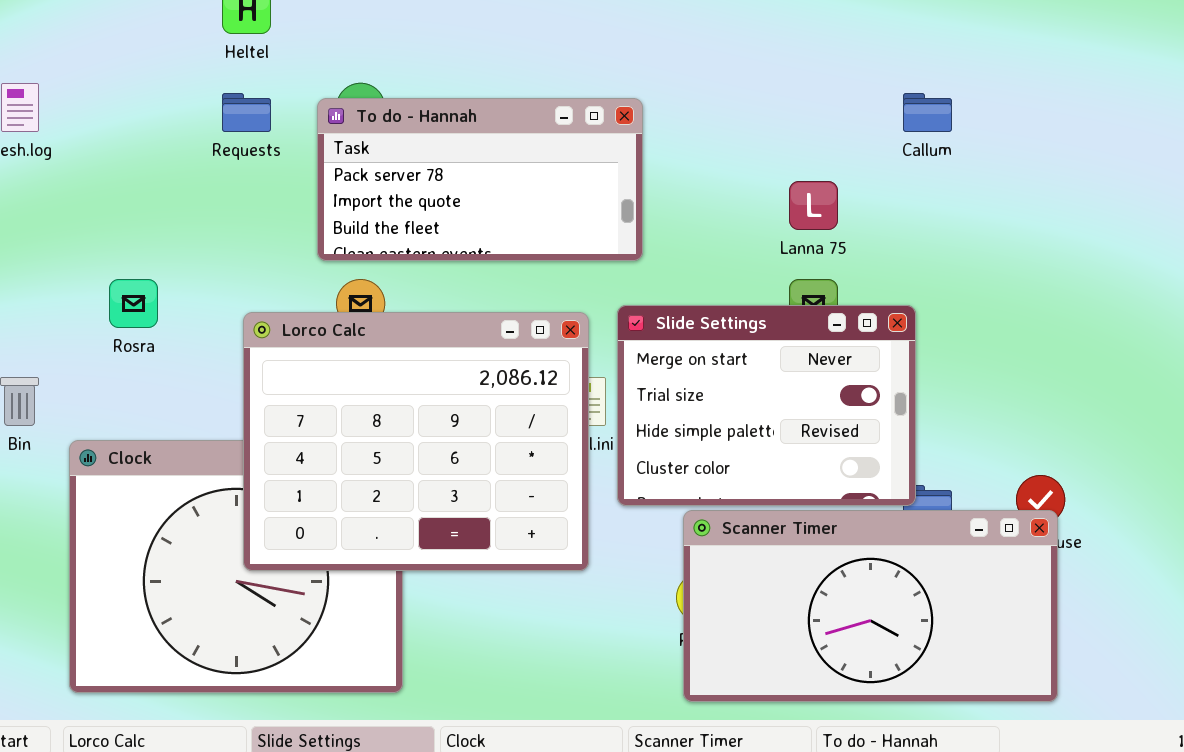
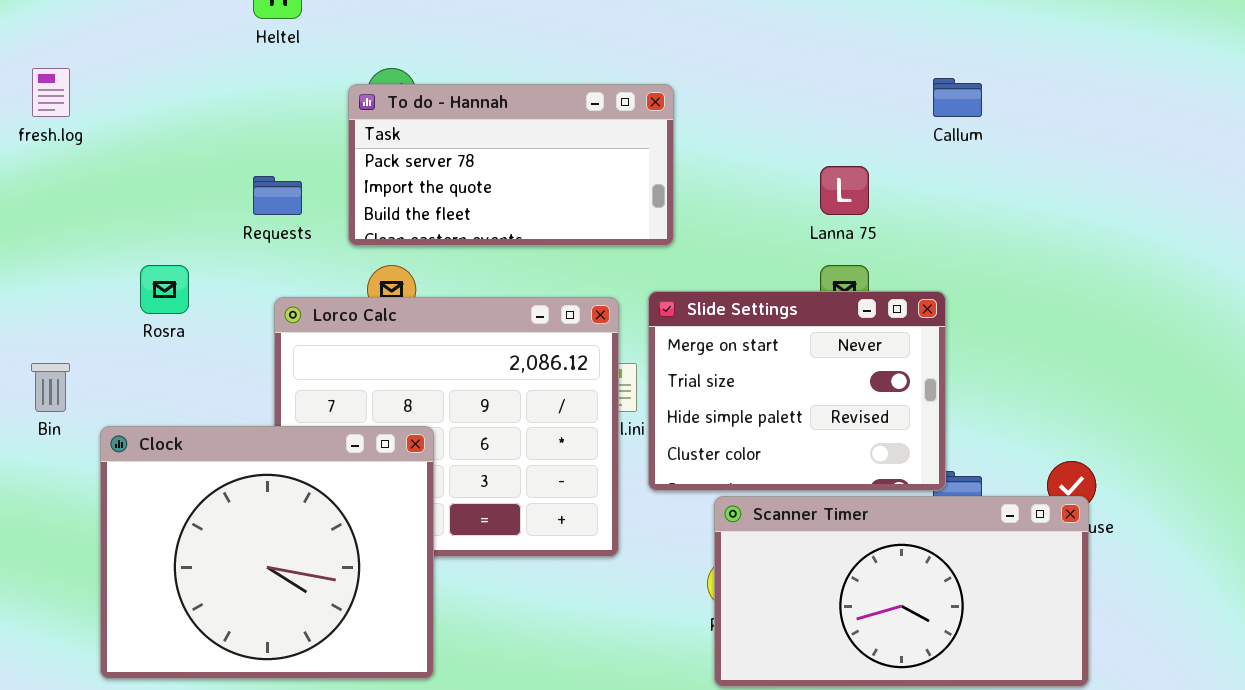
Requests: [222,93,271,132] -> [253,176,302,215], moved
Clock: [69,440,403,693] -> [100,426,434,679], raised

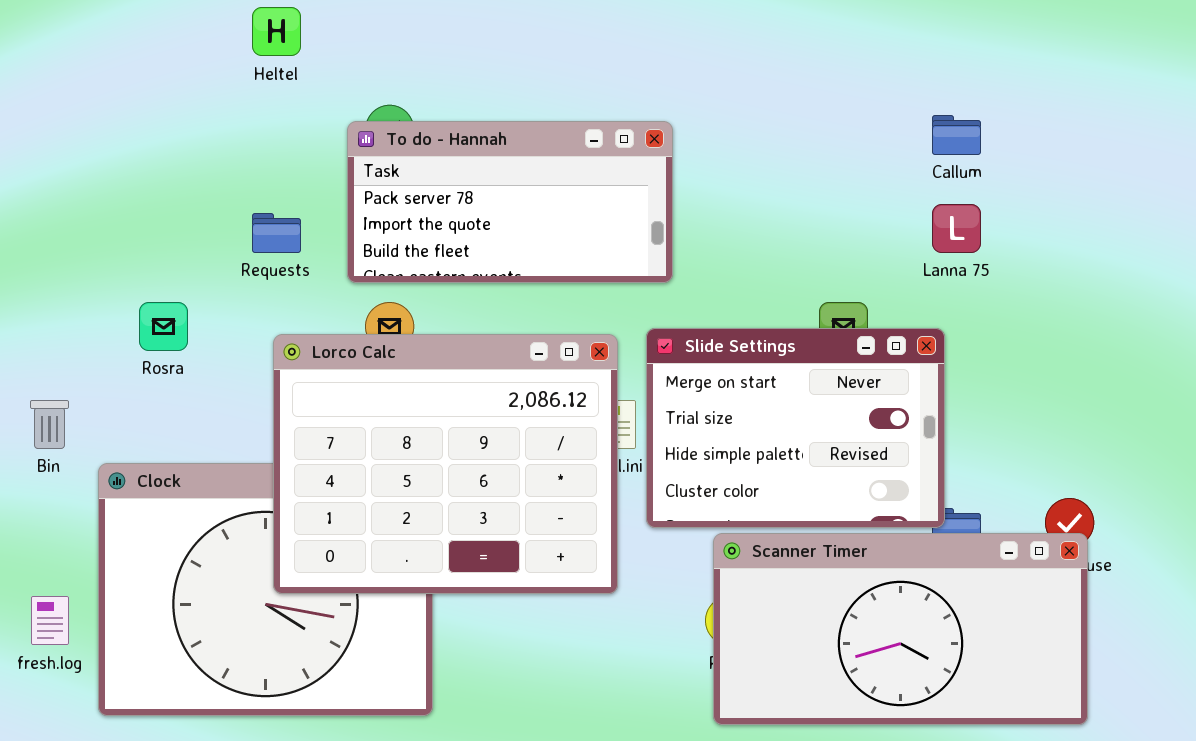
fresh.log: [32,68,70,117] -> [31,596,69,645], moved
Lanna 75: [820,166,869,215] -> [932,204,981,253], moved
Lorco Calc: [274,297,619,557] -> [273,334,618,594], raised

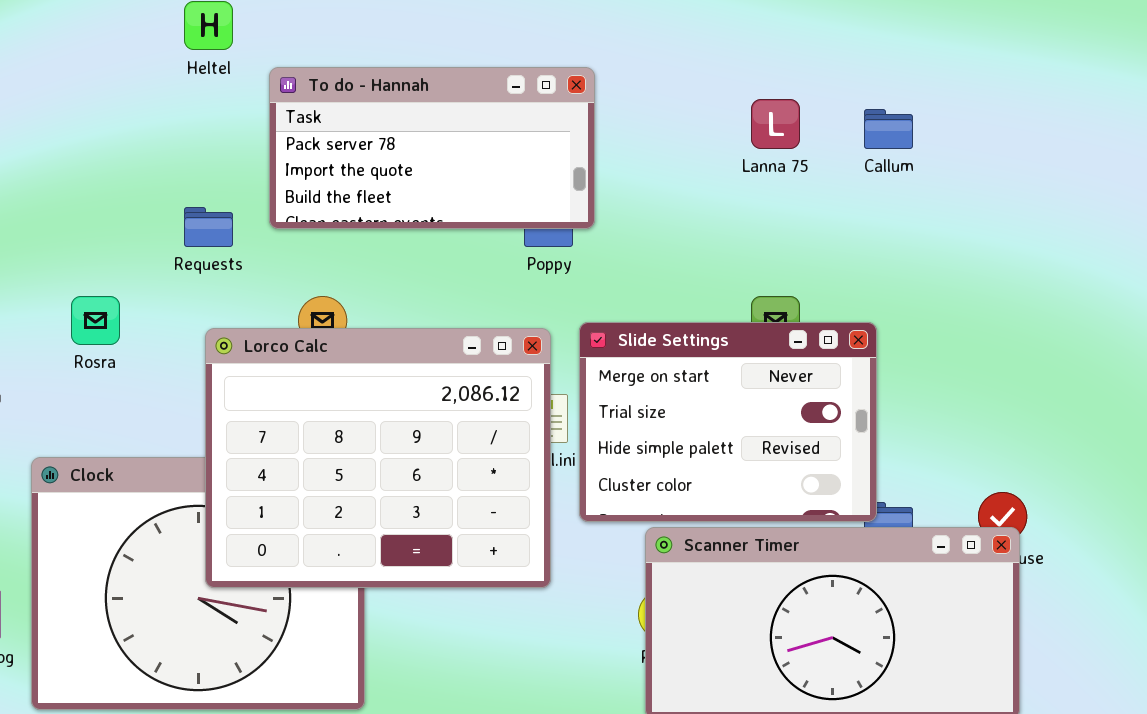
To do - Hannah: [347,121,673,283] -> [269,67,595,229], moved
Lanna 75: [932,204,981,253] -> [751,99,800,149], moved

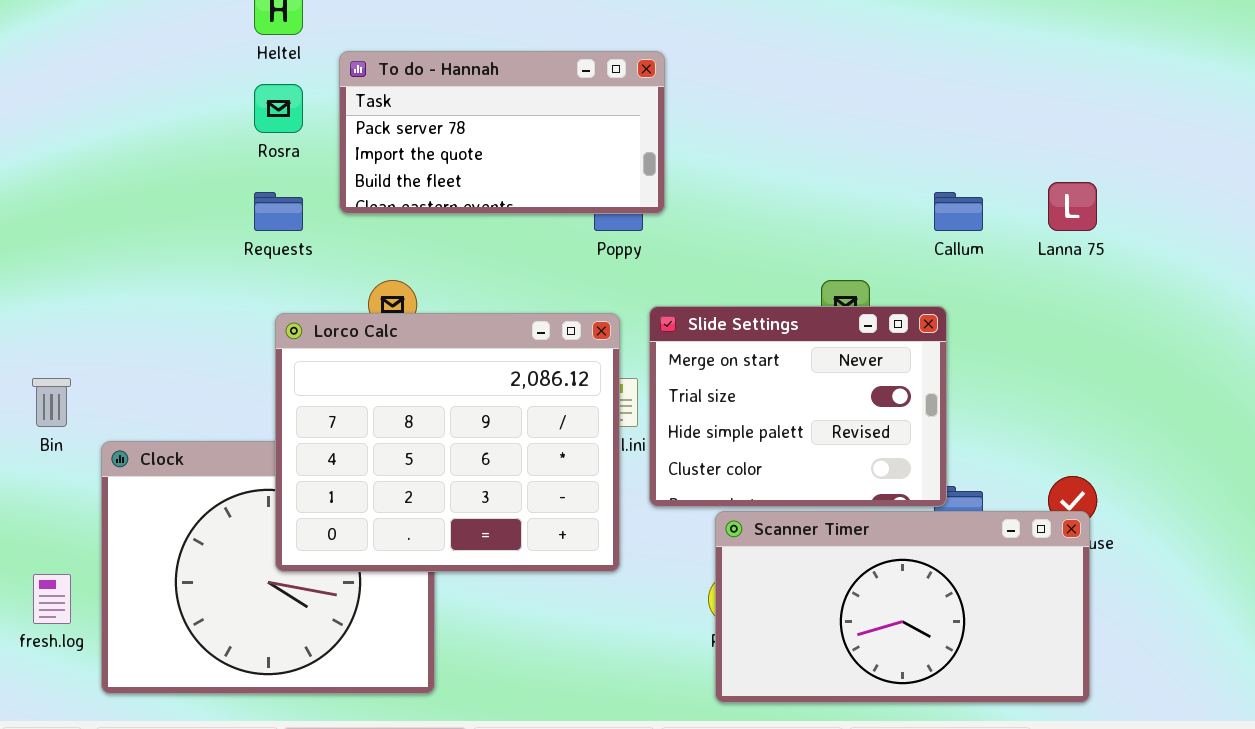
Lanna 75: [751,99,800,149] -> [1048,182,1097,231], moved
Callum: [864,109,913,149] -> [934,192,983,231], moved
Rosra: [71,296,120,345] -> [254,84,303,133], moved

